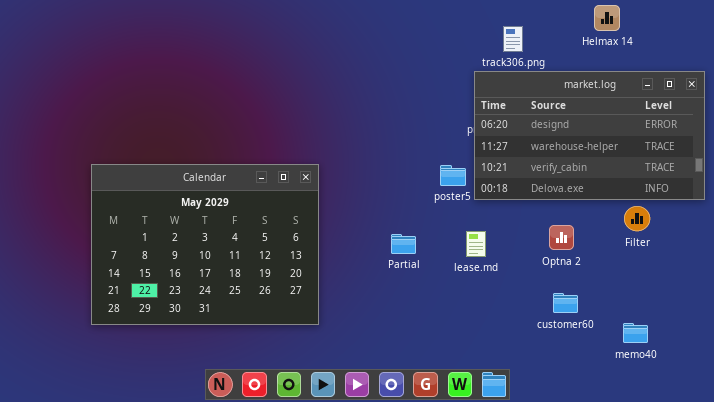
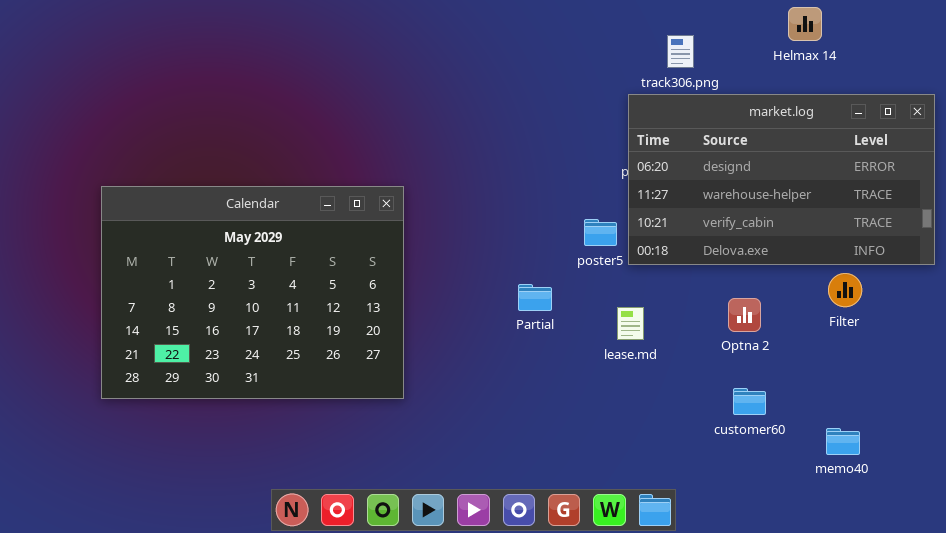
Calendar: [91,164,319,325] -> [101,186,404,399], moved
Partial: [391,234,416,254] -> [518,284,552,311], moved

